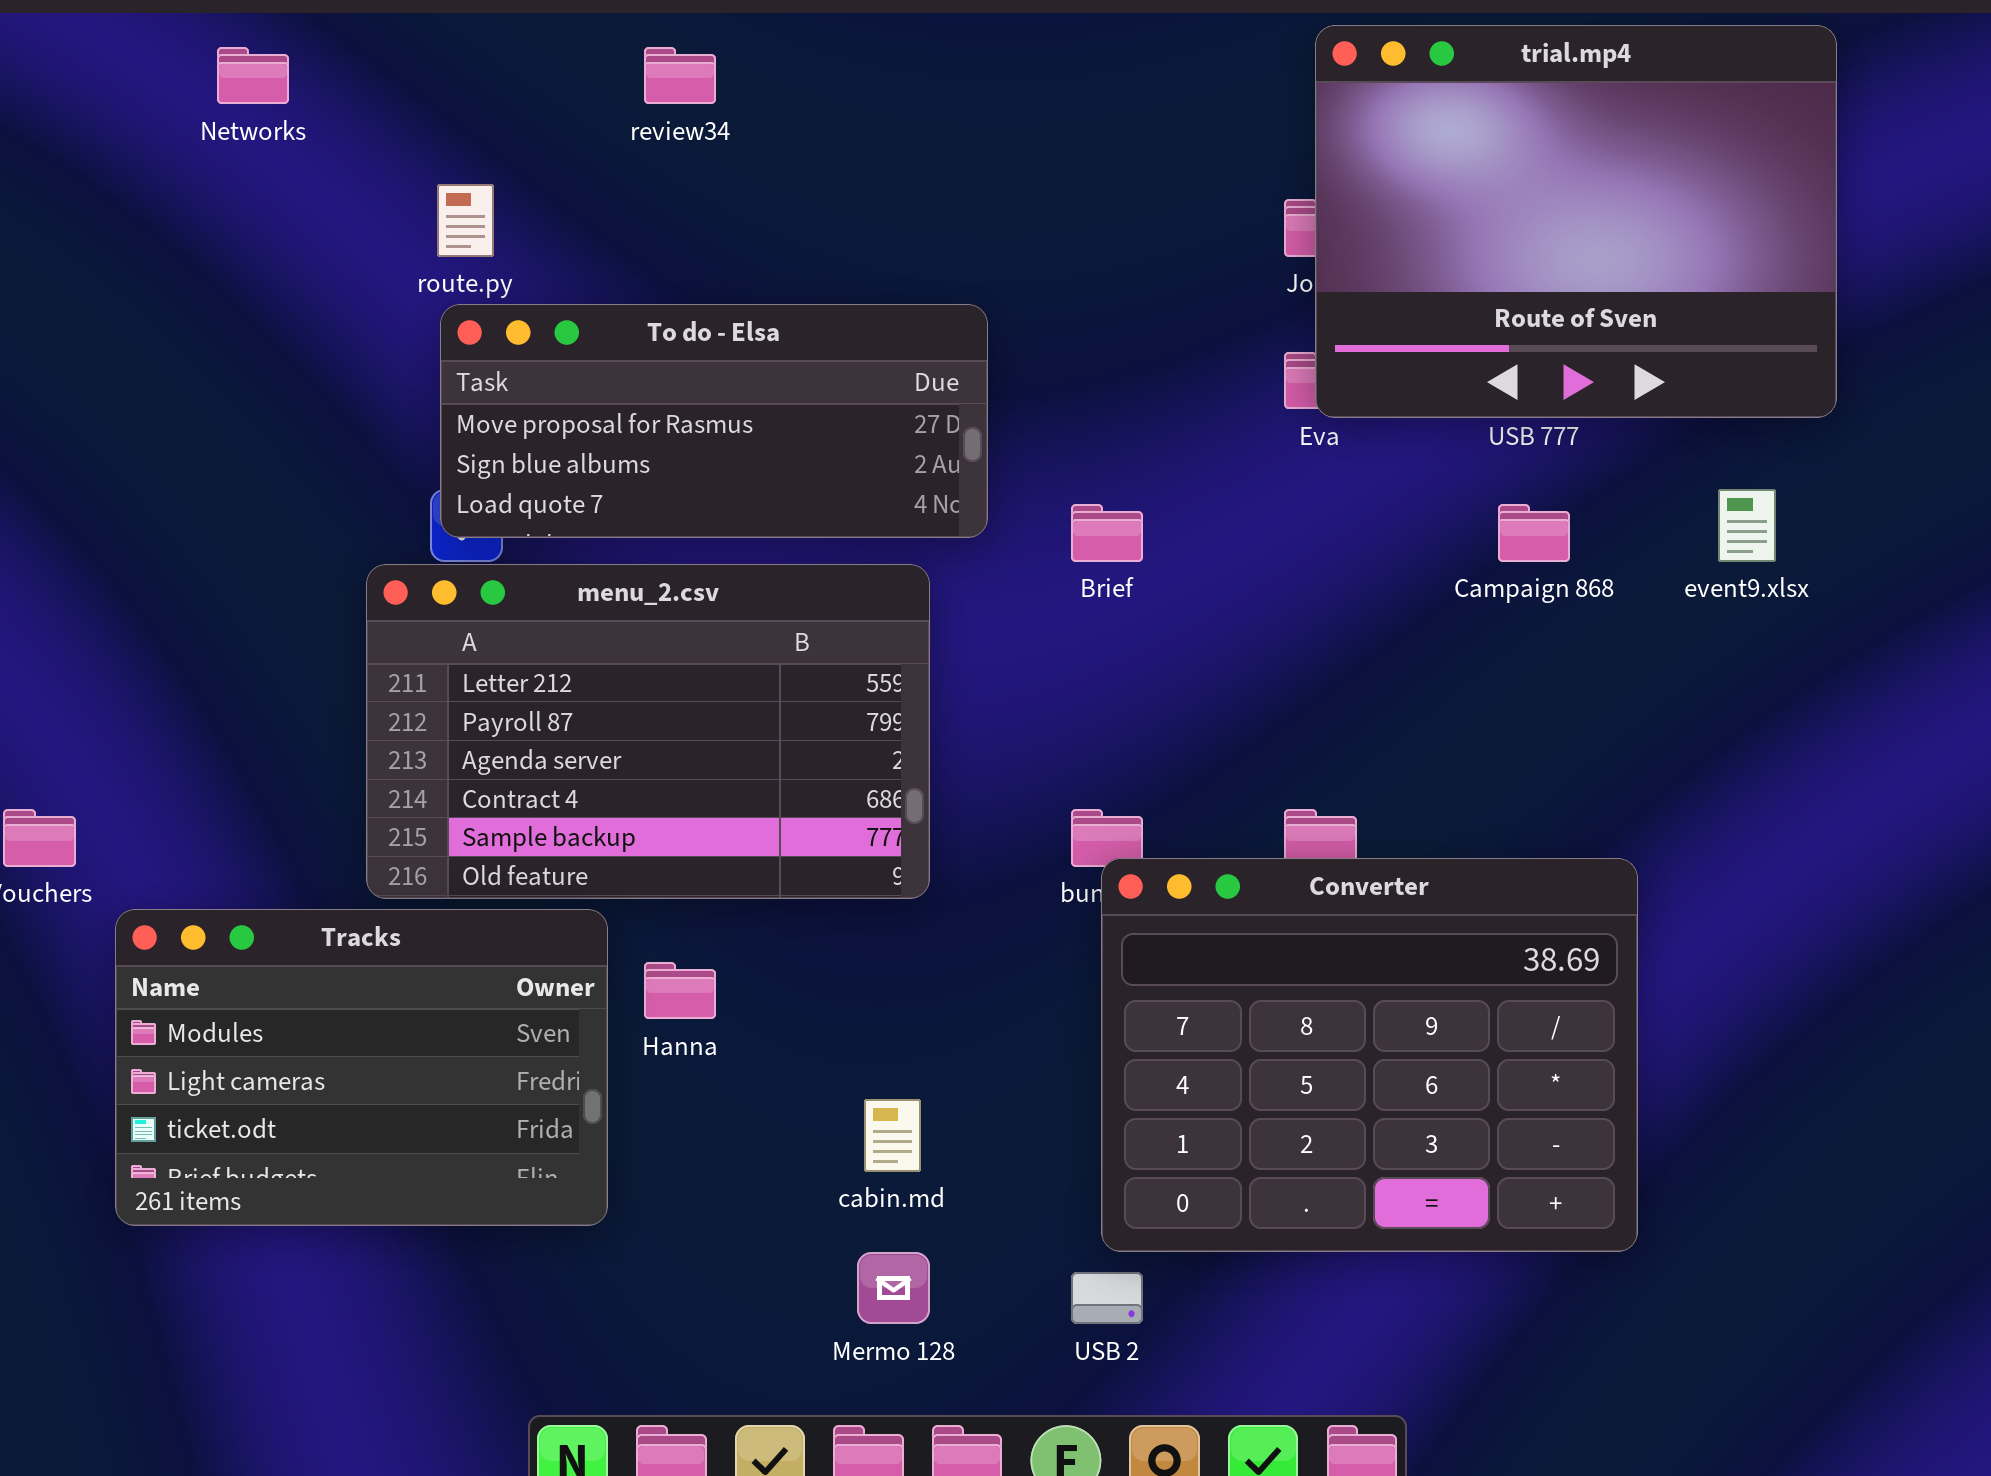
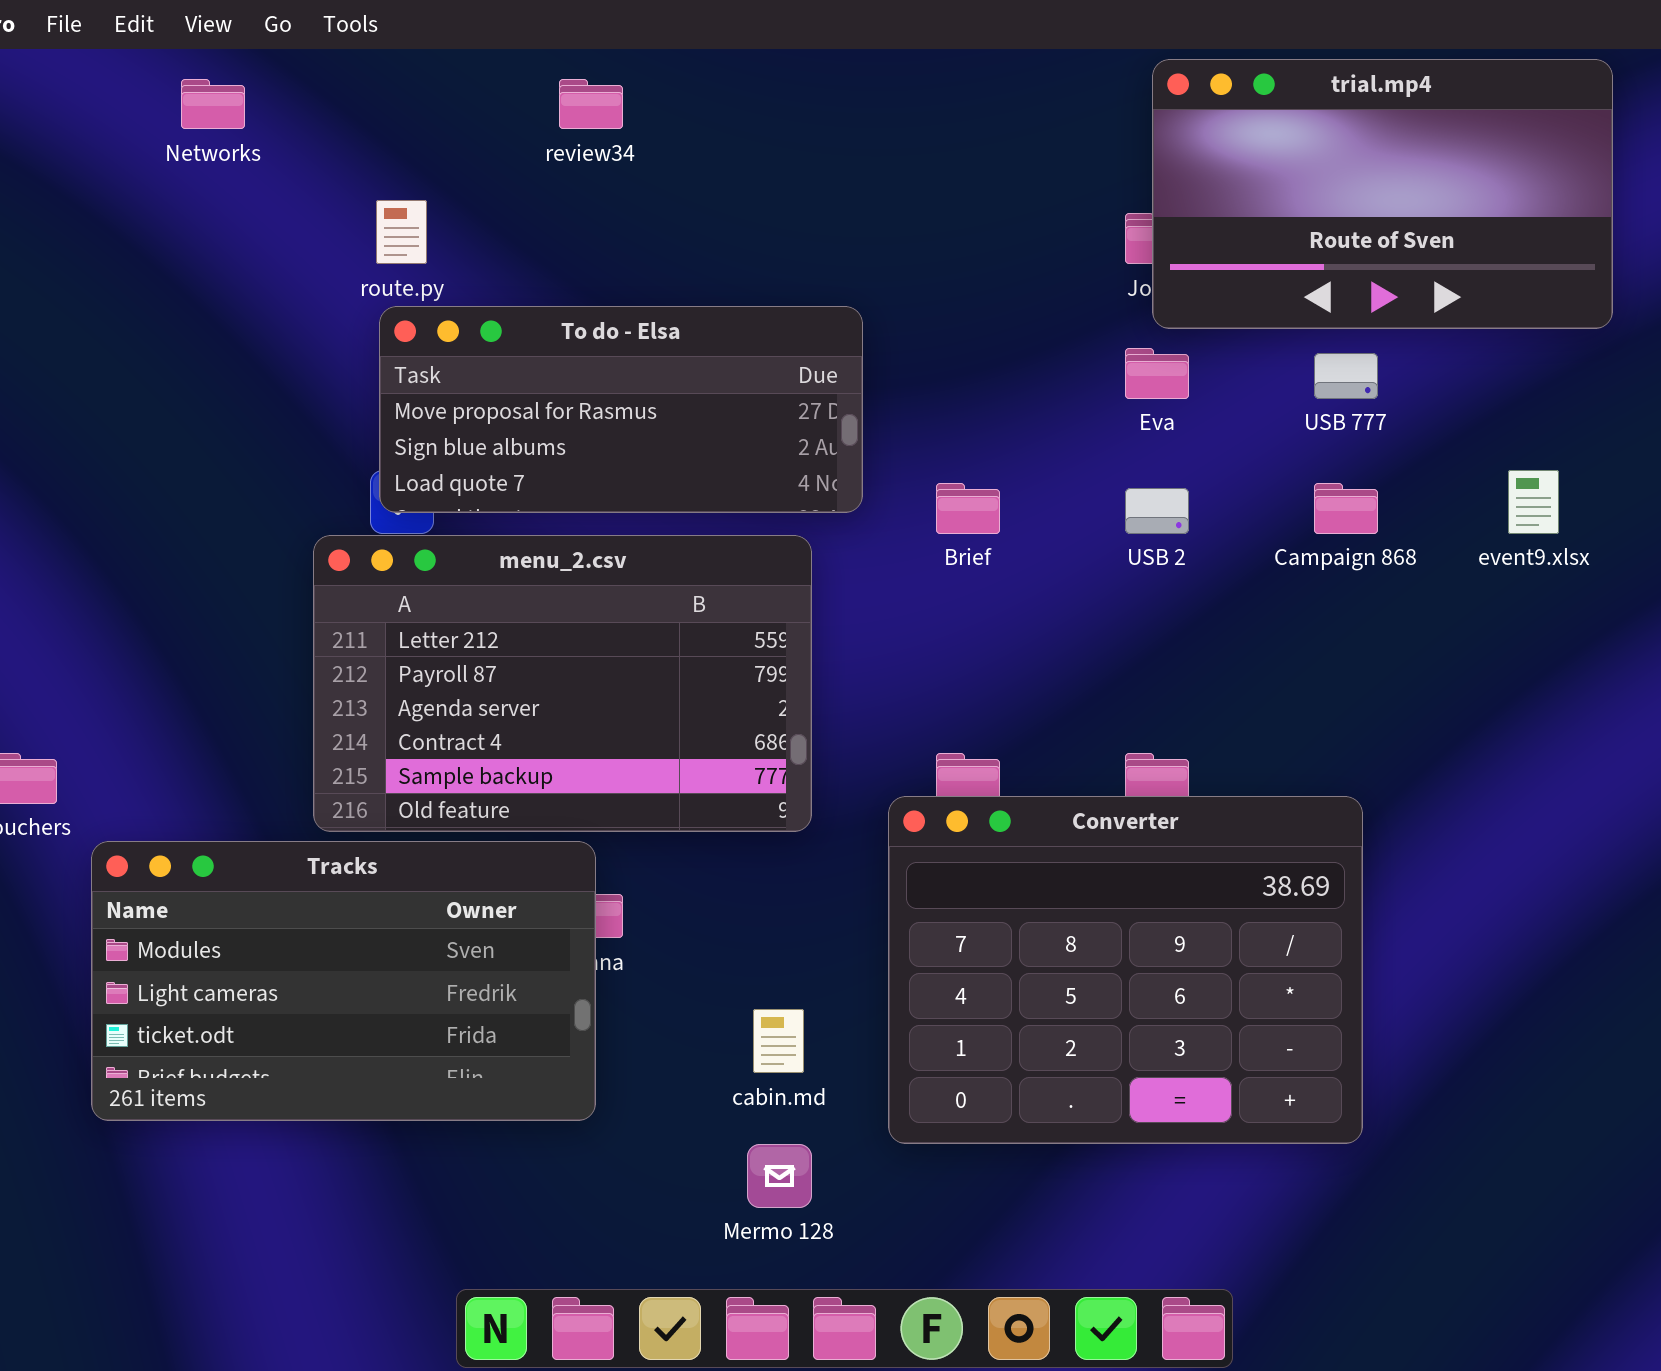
trial.mp4: [1315,25,1837,418] -> [1152,59,1613,329], resized
Converter: [1101,858,1638,1252] -> [888,796,1363,1144], moved
Tracks: [115,909,608,1226] -> [91,841,596,1121], resized
USB 2: [1071,1272,1143,1324] -> [1125,488,1189,534], moved

